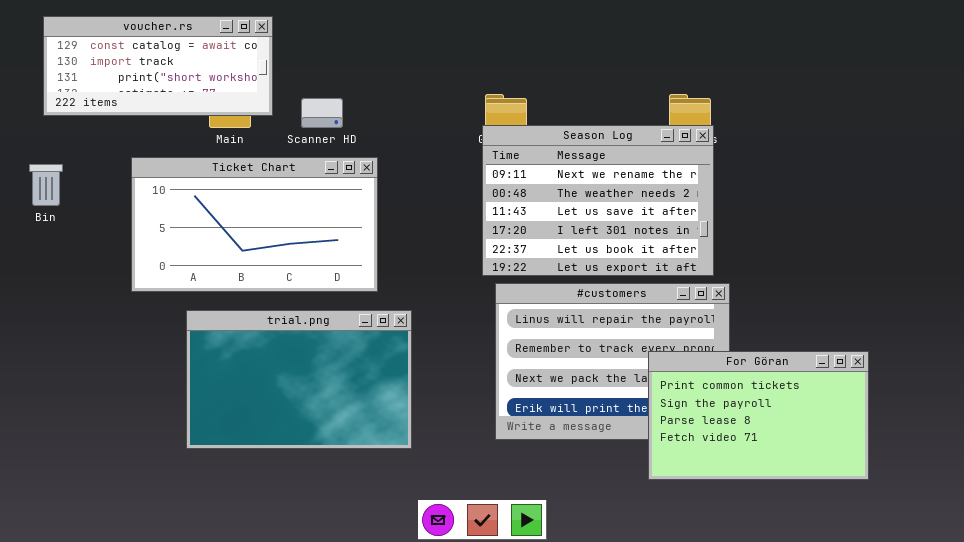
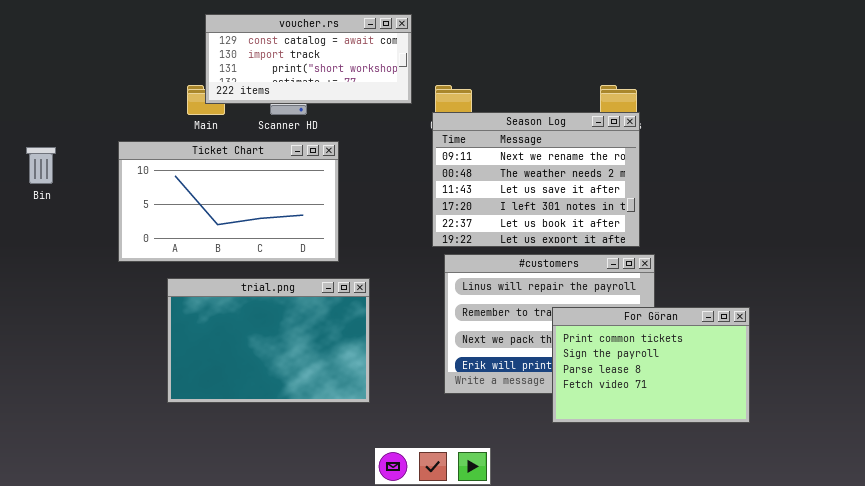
voucher.rs: [43,16,273,116] -> [205,14,412,104], moved
For Göran: [648,351,869,480] -> [552,307,750,423], moved

